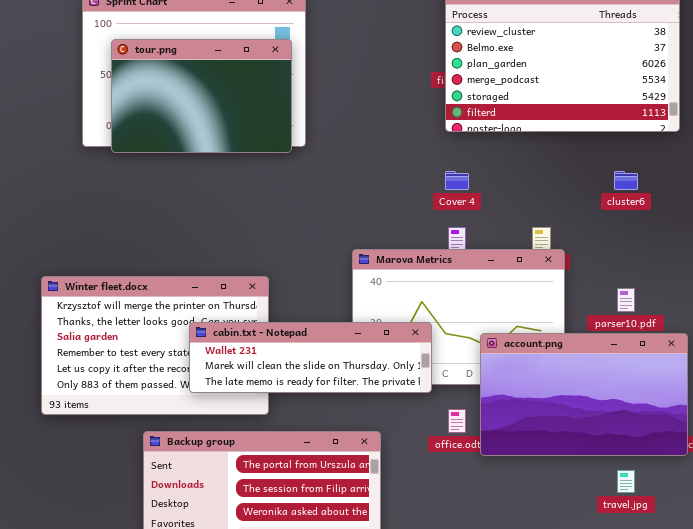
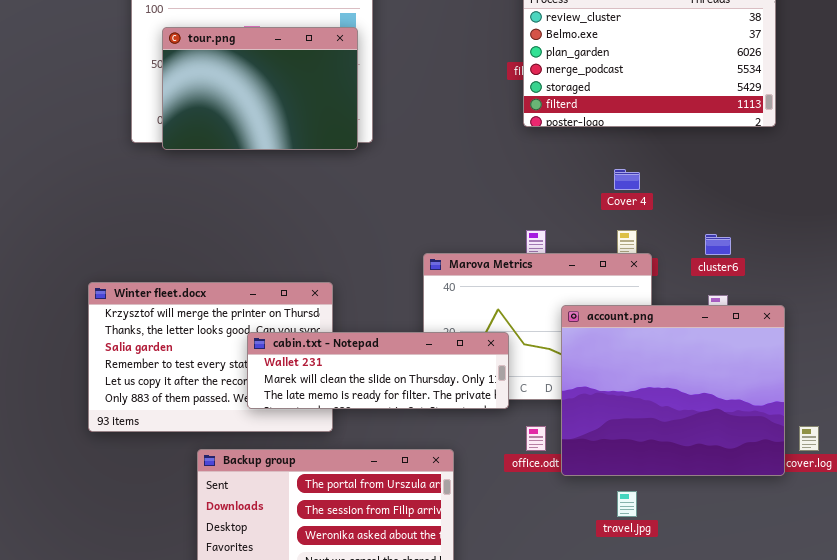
Cover 4: [445,171,469,190] -> [614,169,640,190], moved
cluster6: [614,171,638,190] -> [705,234,731,255], moved
account.png: [480,333,688,456] -> [561,305,785,476], resized
travel.jpg: [617,470,635,493] -> [617,491,637,517], moved

